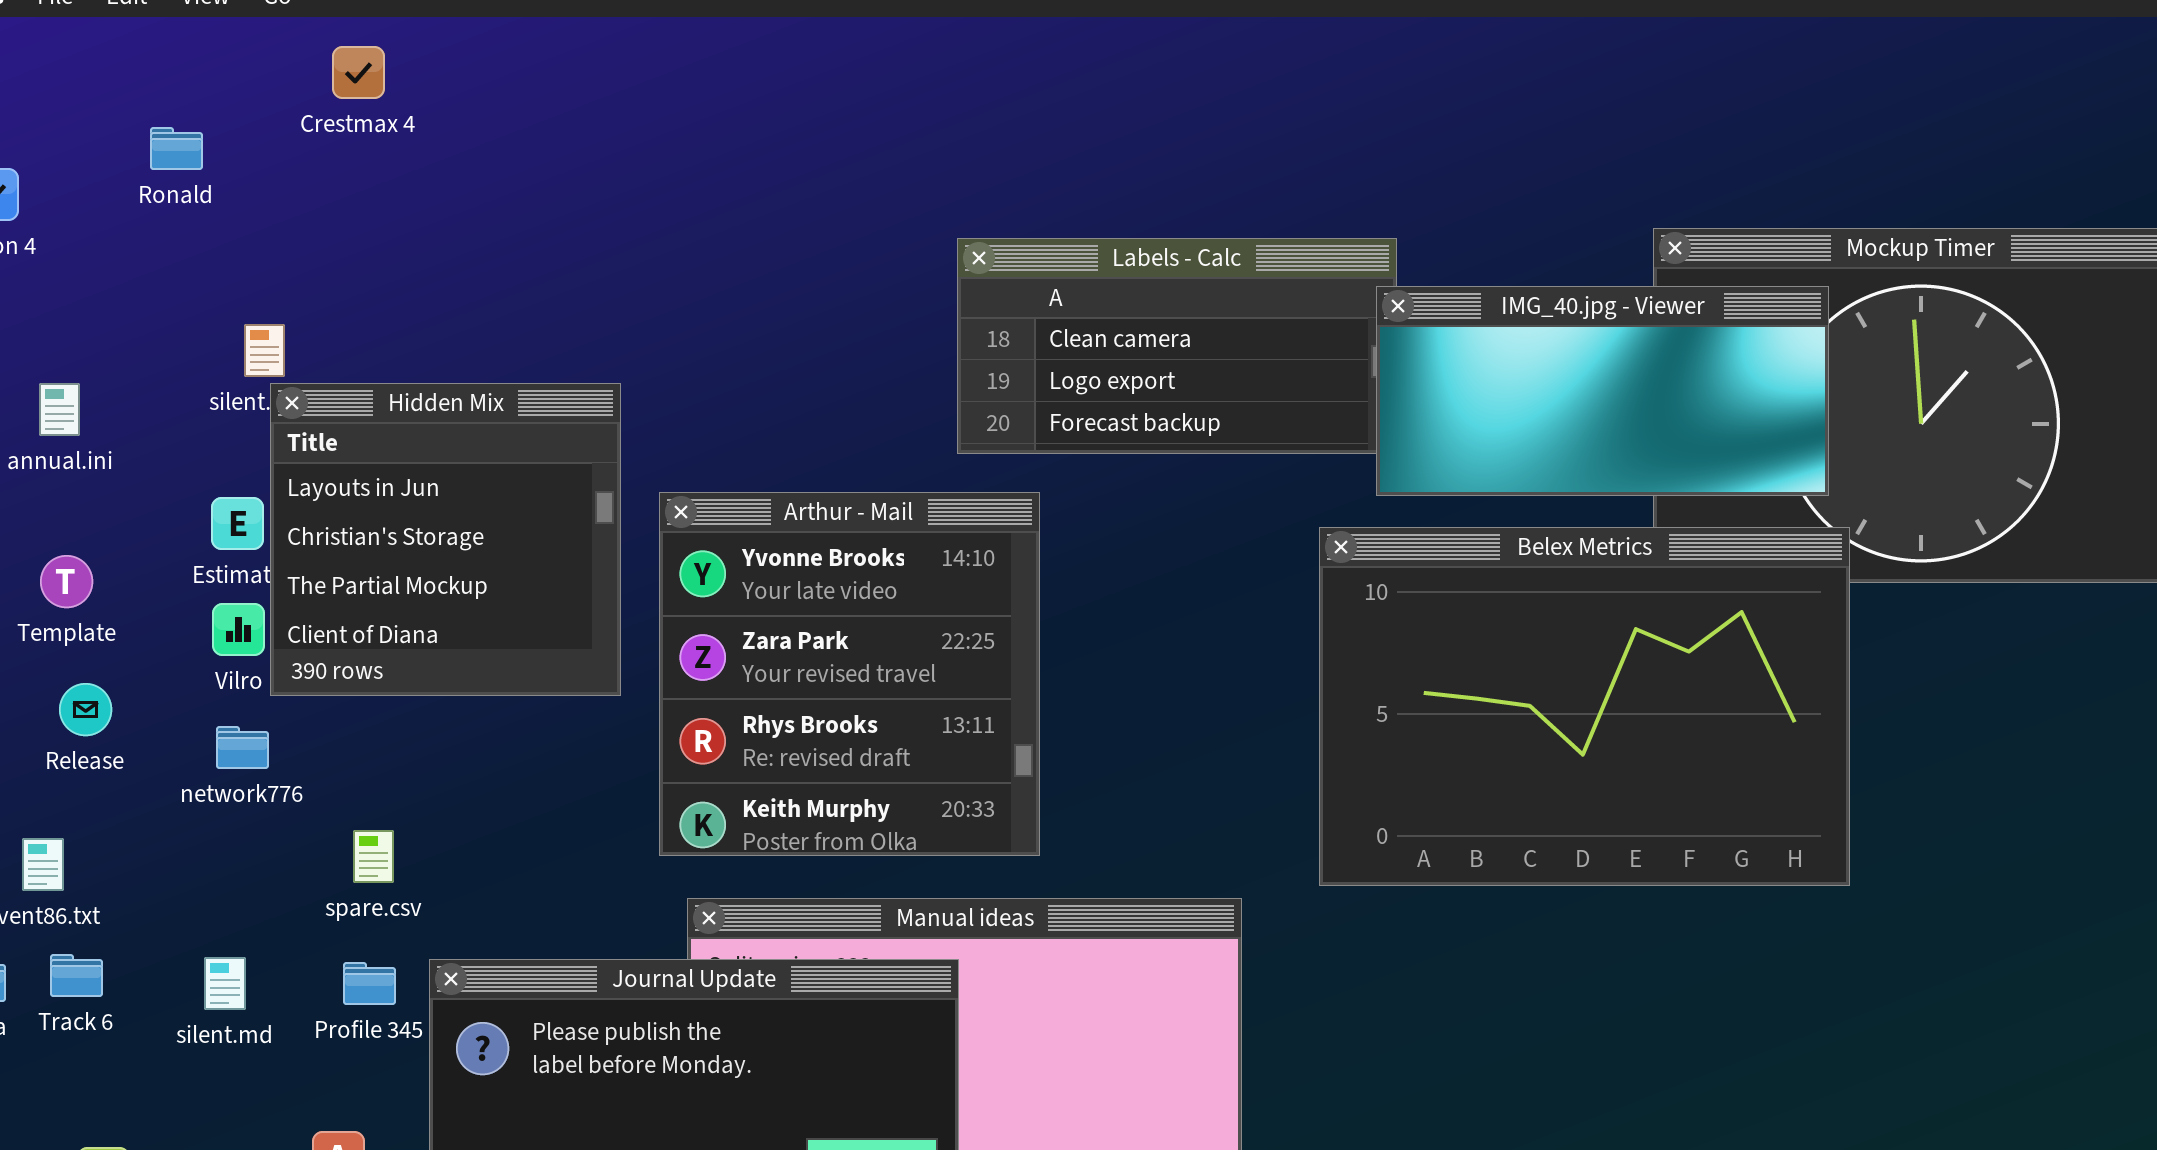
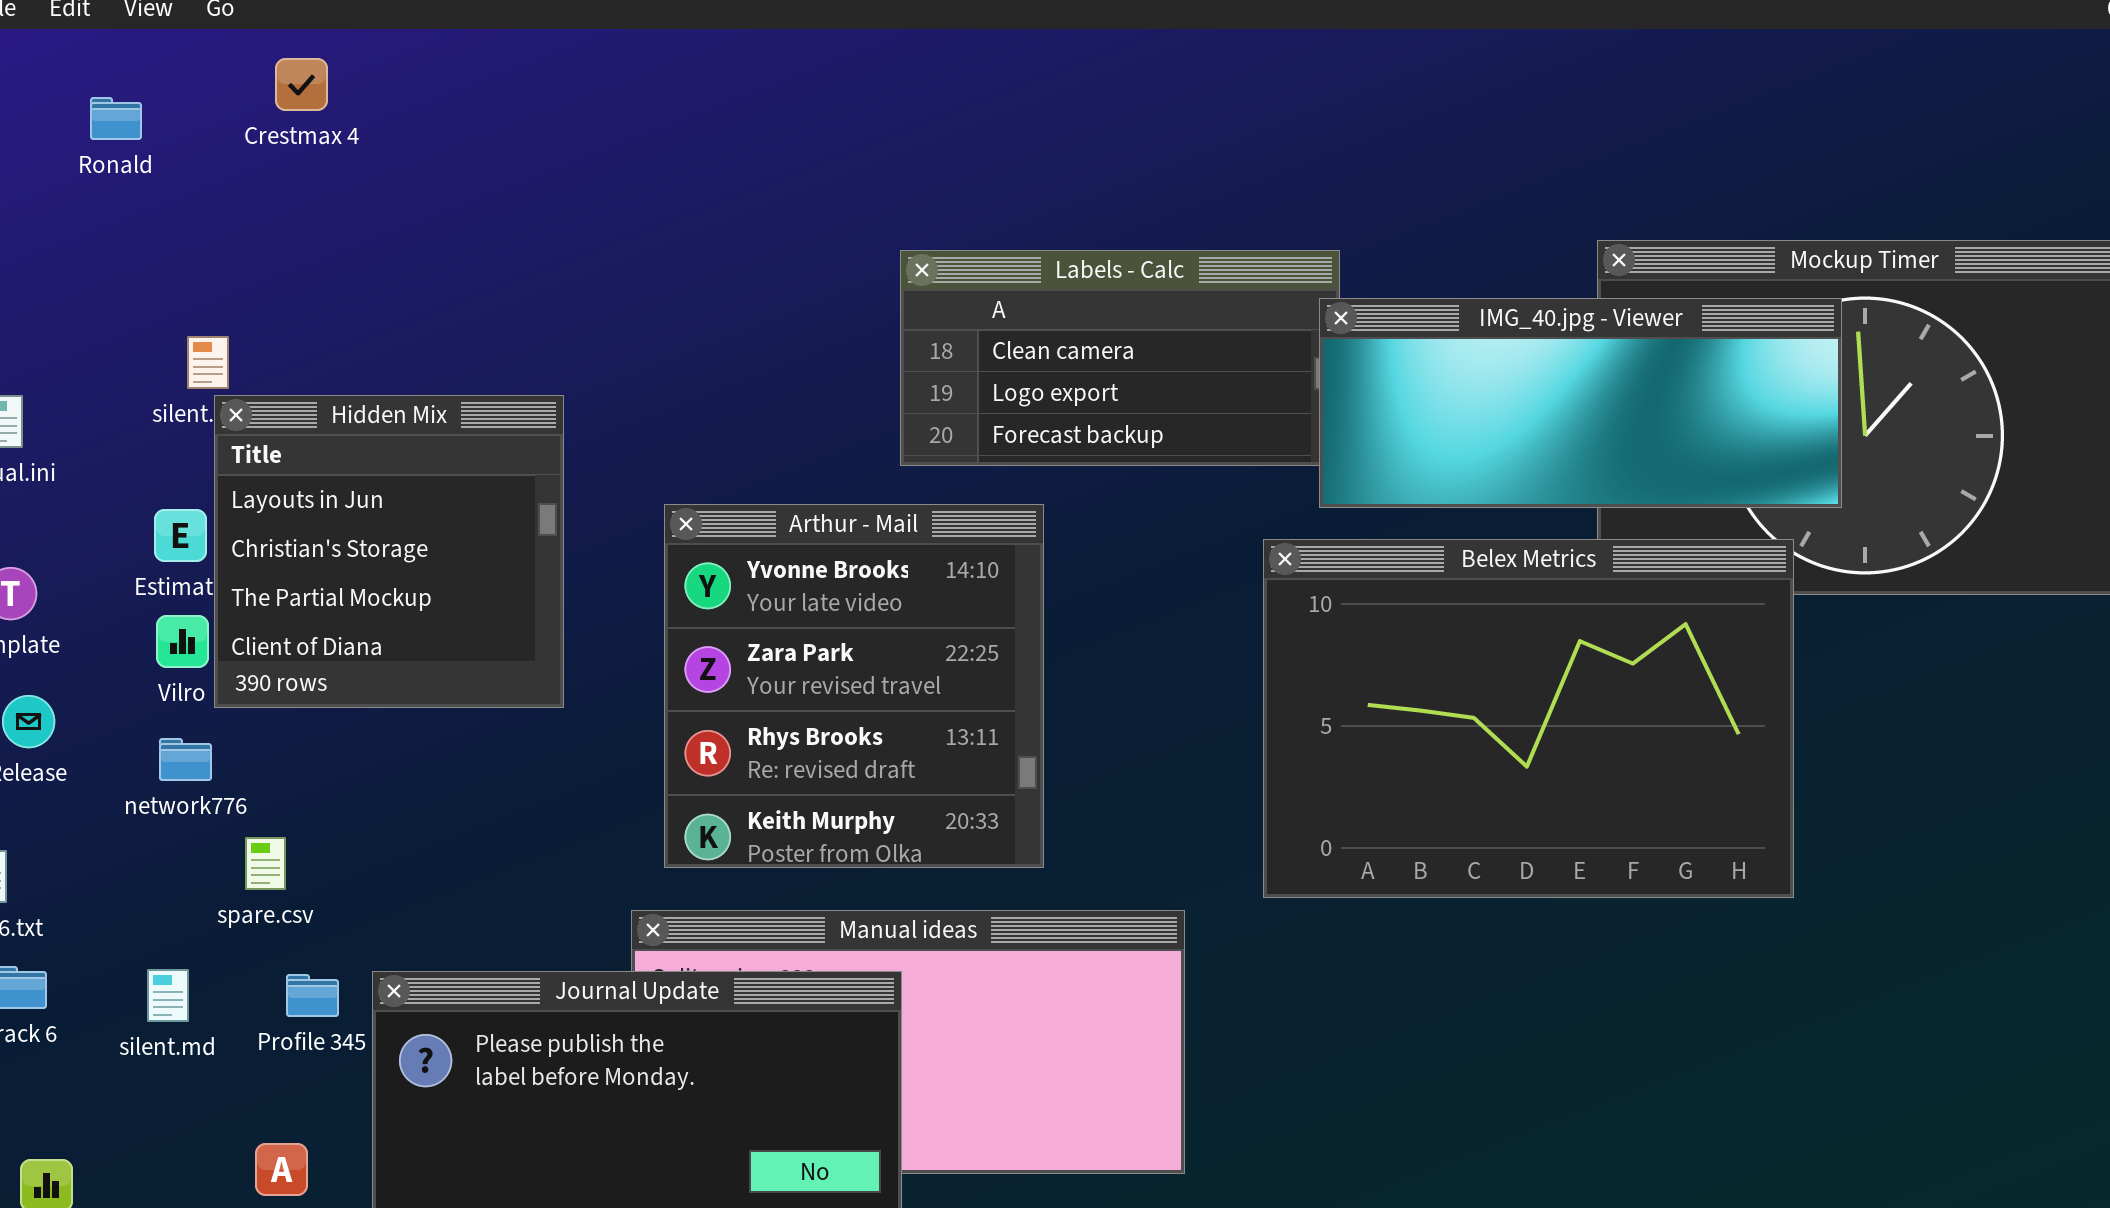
Ronald: [150,127,203,170] -> [90,97,142,140], moved
IMG_40.jpg - Viewer: [1376,286,1829,496] -> [1319,298,1842,508], resized
Arthur - Mail: [659,492,1040,856] -> [664,504,1044,868], moved
spare.csv: [353,830,394,883] -> [245,837,286,890], moved

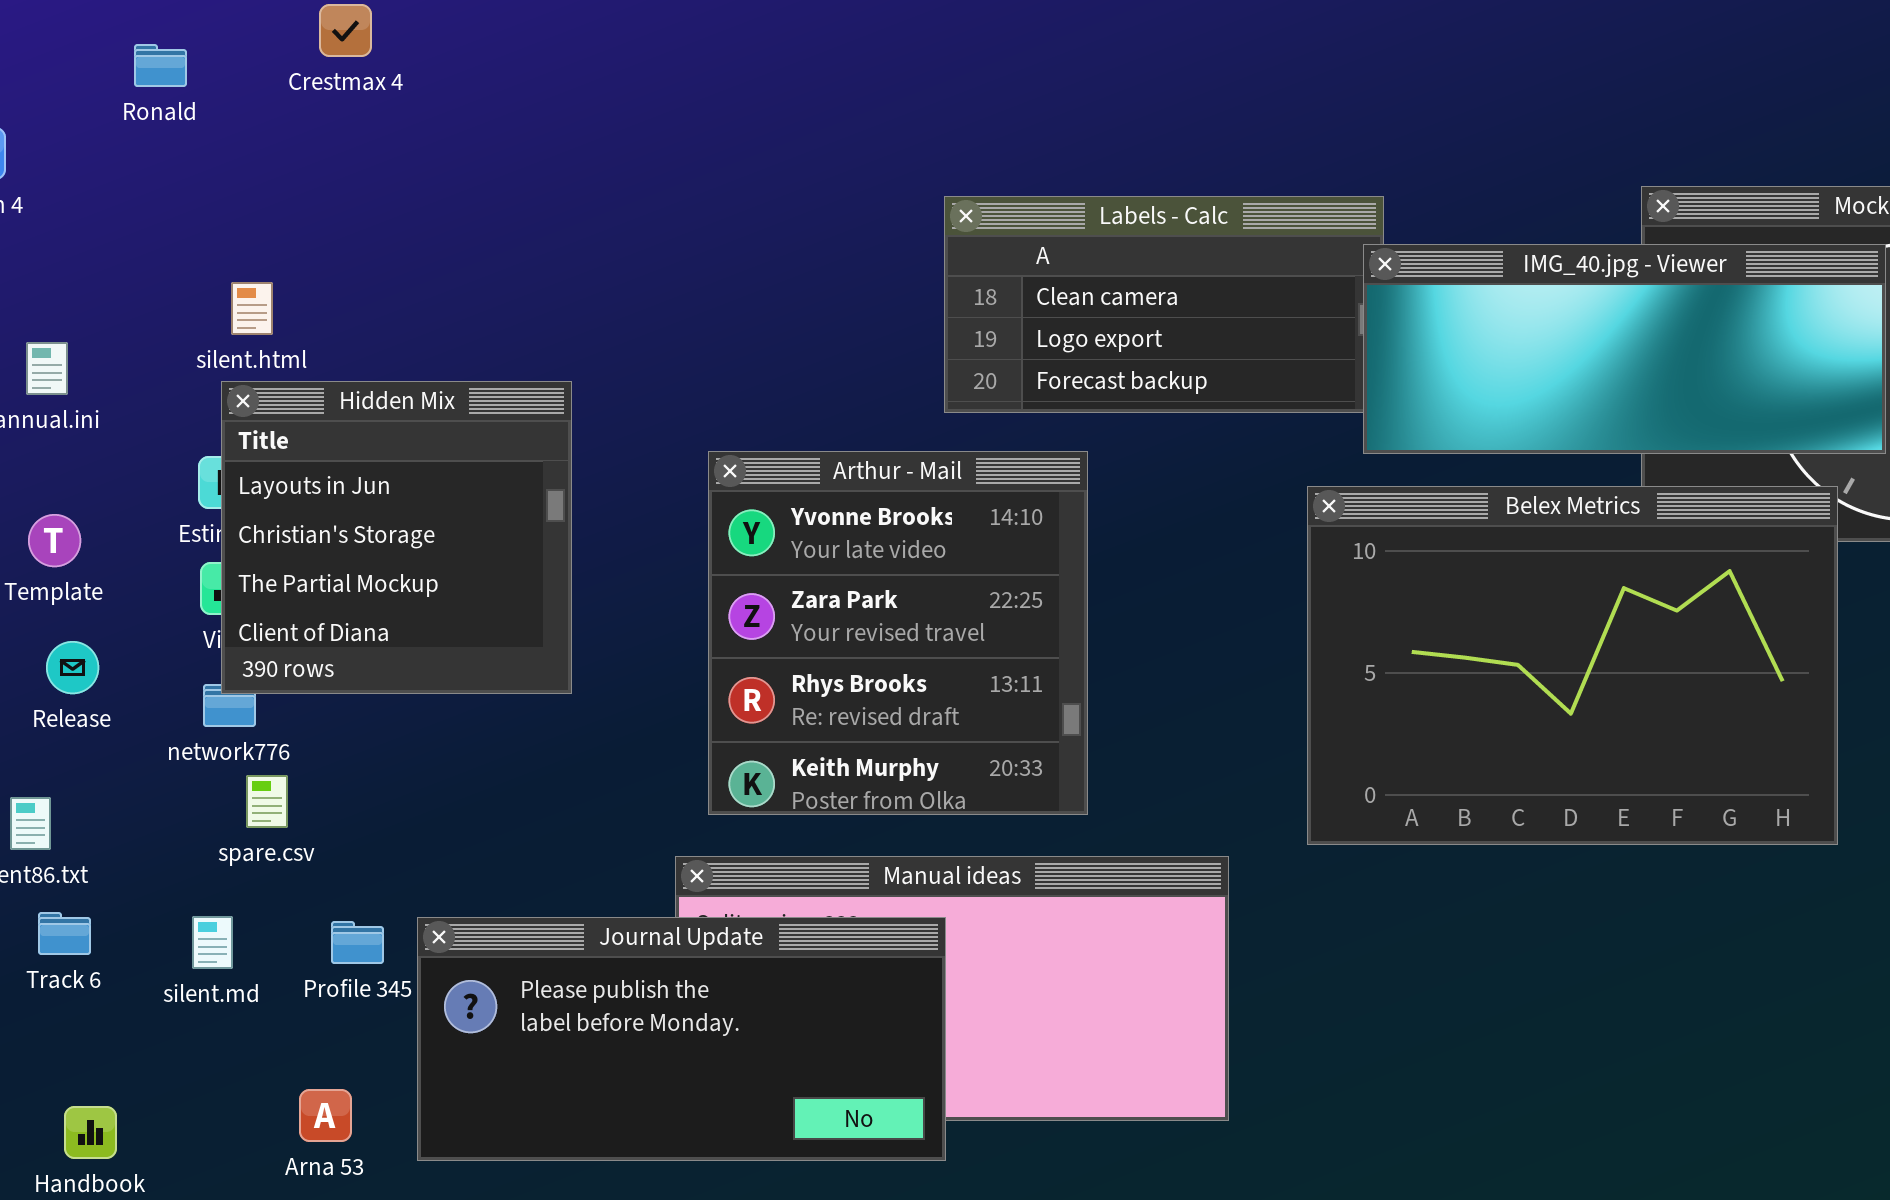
Hidden Mix: [214,395,564,708] -> [221,381,572,694], moved
spare.csv: [245,837,286,890] -> [246,775,288,828], moved

